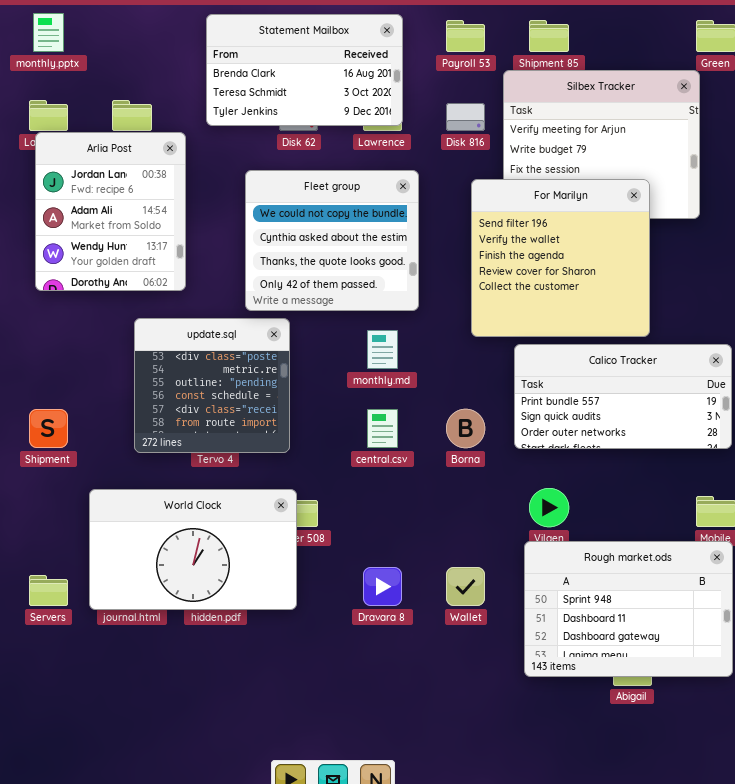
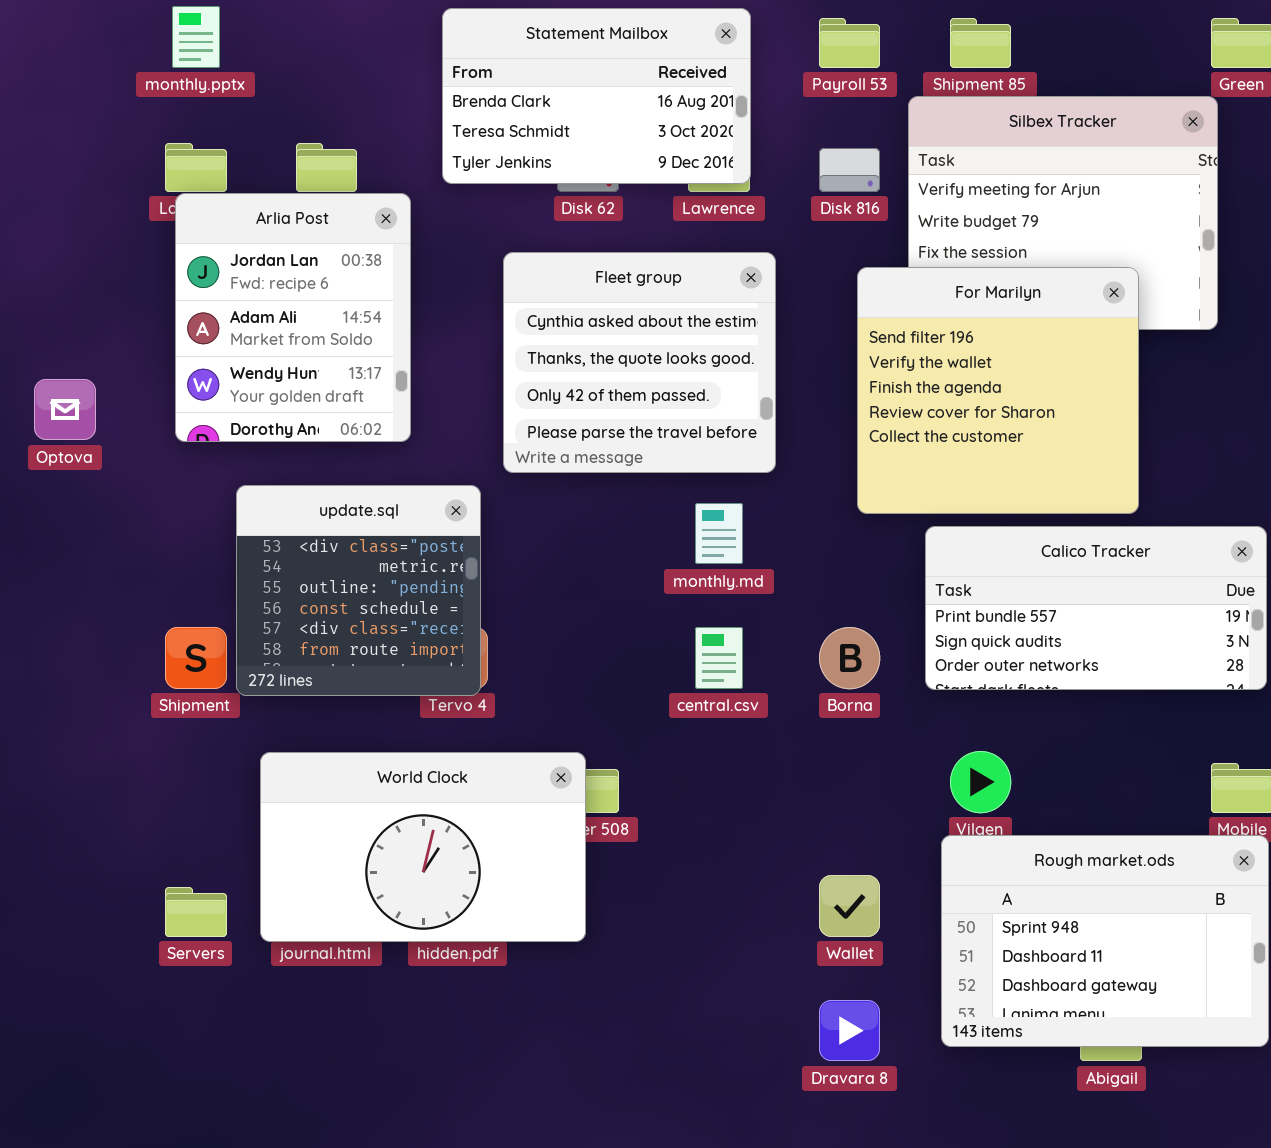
Fleet group: [245,170,419,311] -> [503,252,776,473], scrolled down 1 row
update.sql: [134,318,290,453] -> [236,485,481,696], moved
Dravara 8: [363,567,402,606] -> [819,1000,880,1061], moved

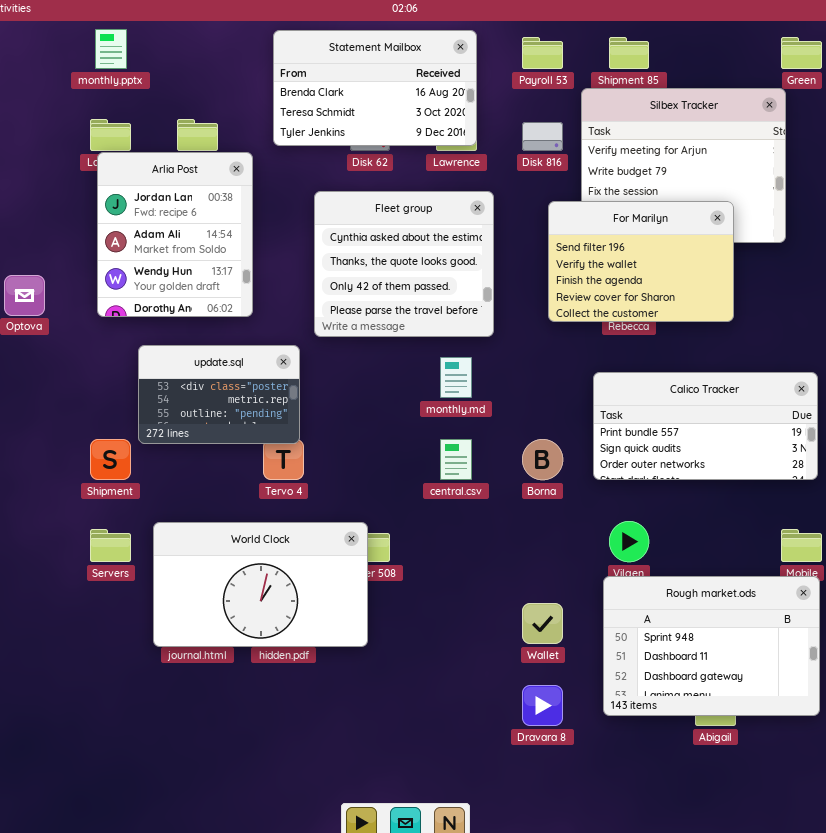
For Marilyn: [857,267,1139,514] -> [548,201,734,322], resized
update.sql: [236,485,481,696] -> [138,345,300,444], resized
Servers: [165,887,227,937] -> [90,529,131,562], moved

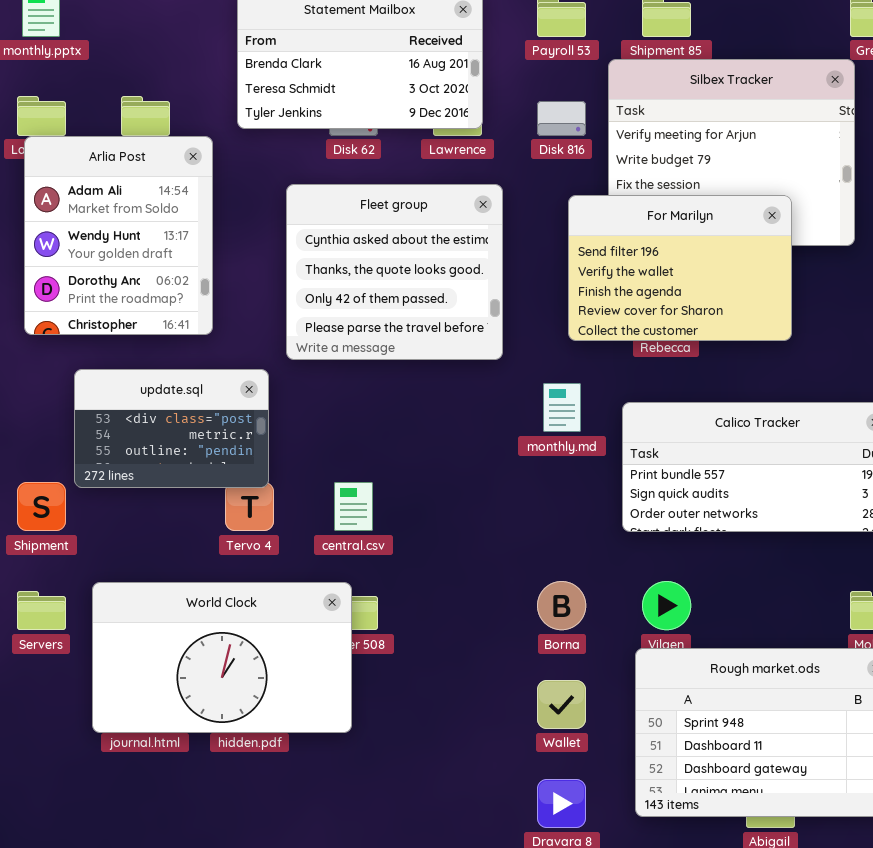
Arlia Post: [97,152,253,317] -> [24,136,213,335], scrolled down 1 row
monthly.md: [440,357,472,398] -> [543,383,581,432], moved
central.csv: [440,439,472,480] -> [334,482,373,531], moved
Borna: [522,439,563,480] -> [537,581,586,630], moved

